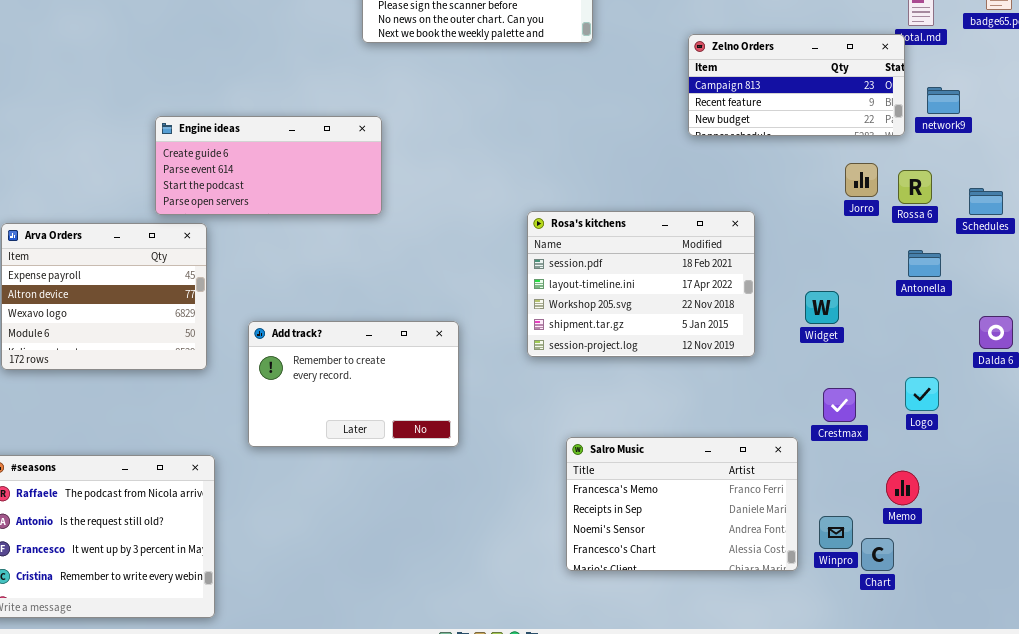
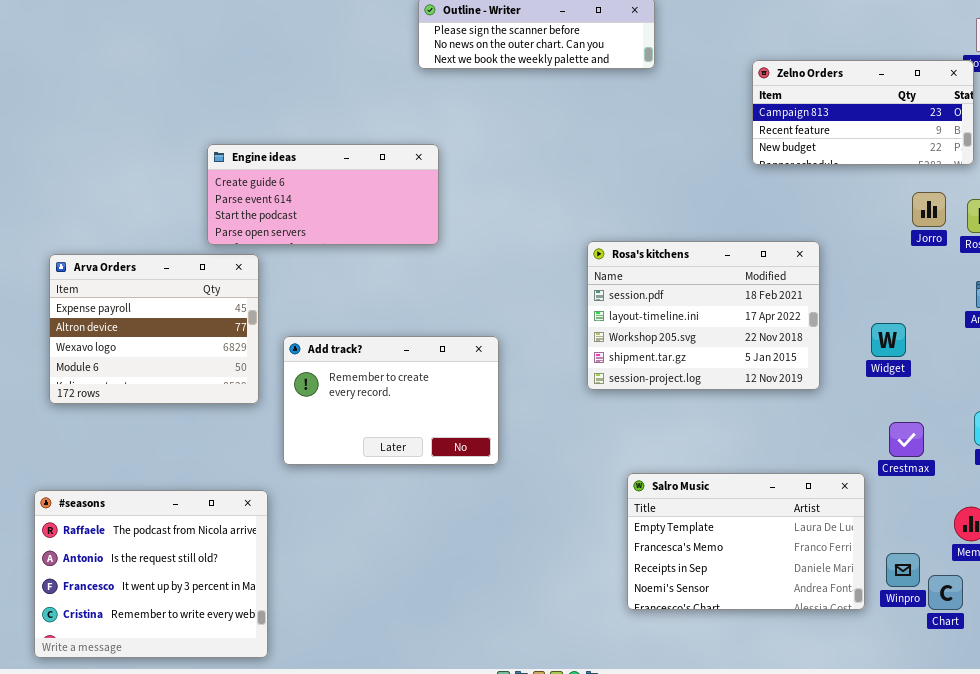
Add track?: [248,321,459,447] -> [283,336,499,465], moved
Salro Music: [566,437,798,571] -> [627,473,865,610], scrolled up 1 row

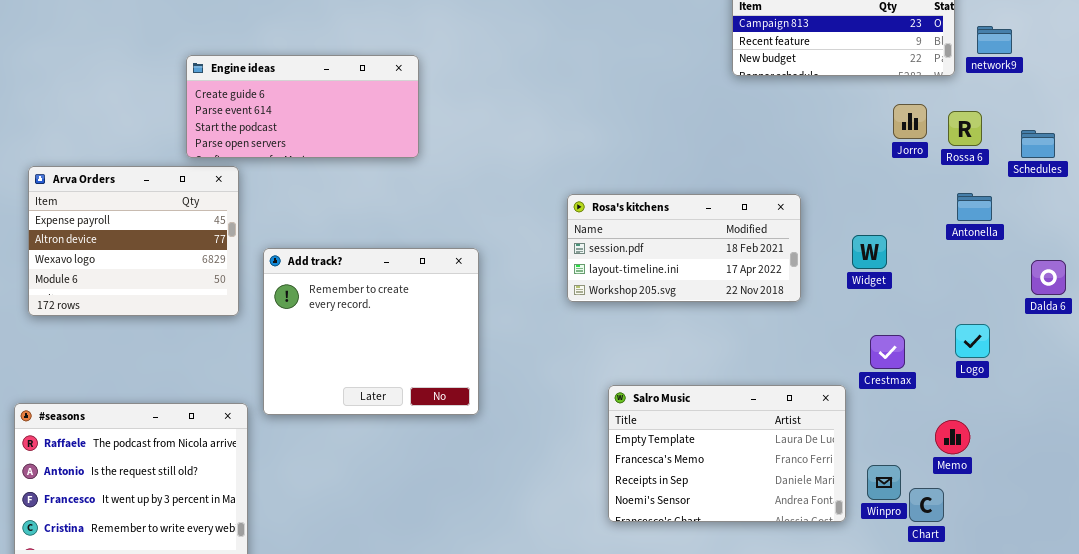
Rosa's kitchens: [587,241,820,390] -> [567,194,801,302], resized
Add track?: [283,336,499,465] -> [263,248,479,415], resized

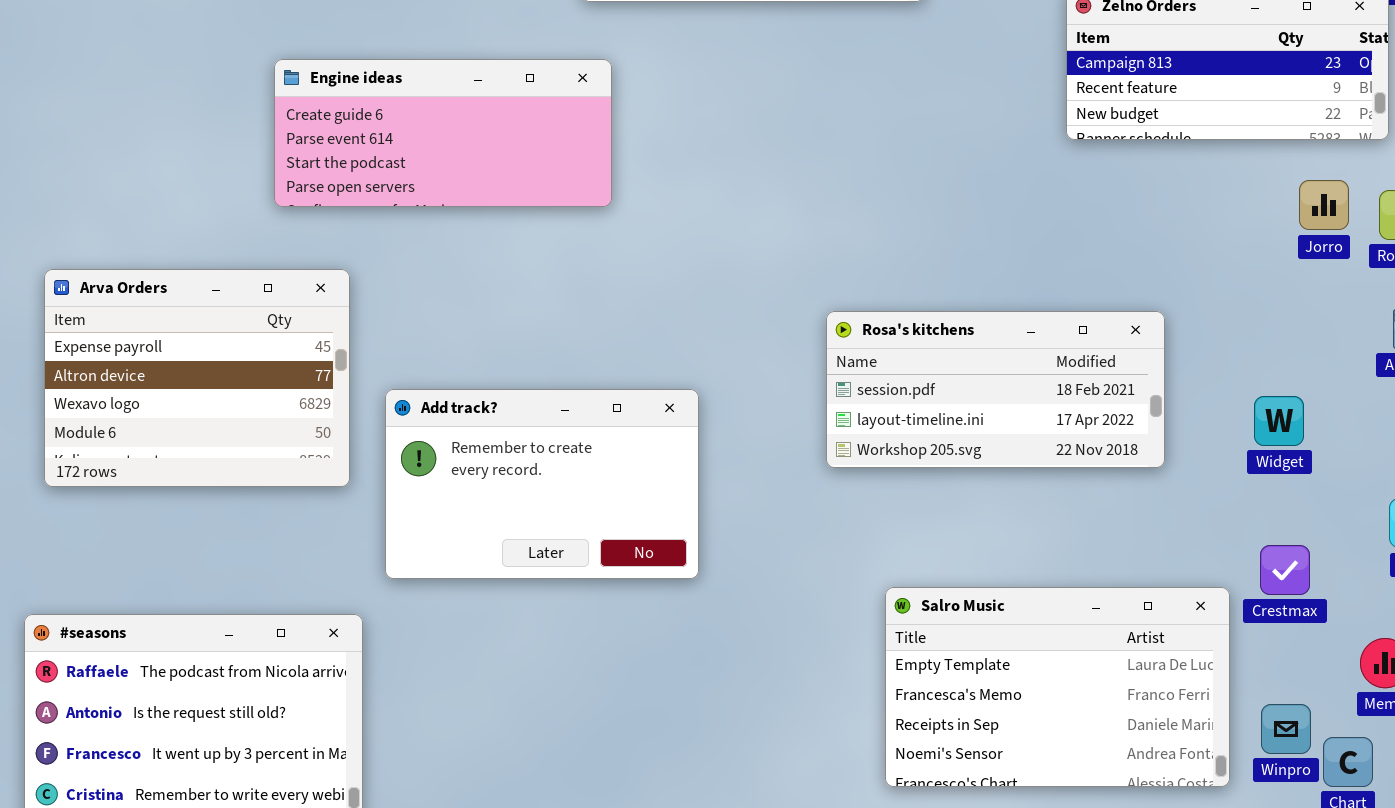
Engine ideas: [186,55,419,158] -> [274,59,612,207], moved
Widget: [852,235,887,269] -> [1254,396,1304,446], moved
Add track?: [263,248,479,415] -> [385,389,699,579], resized
Crestmax: [870,335,905,369] -> [1260,545,1310,595], moved

